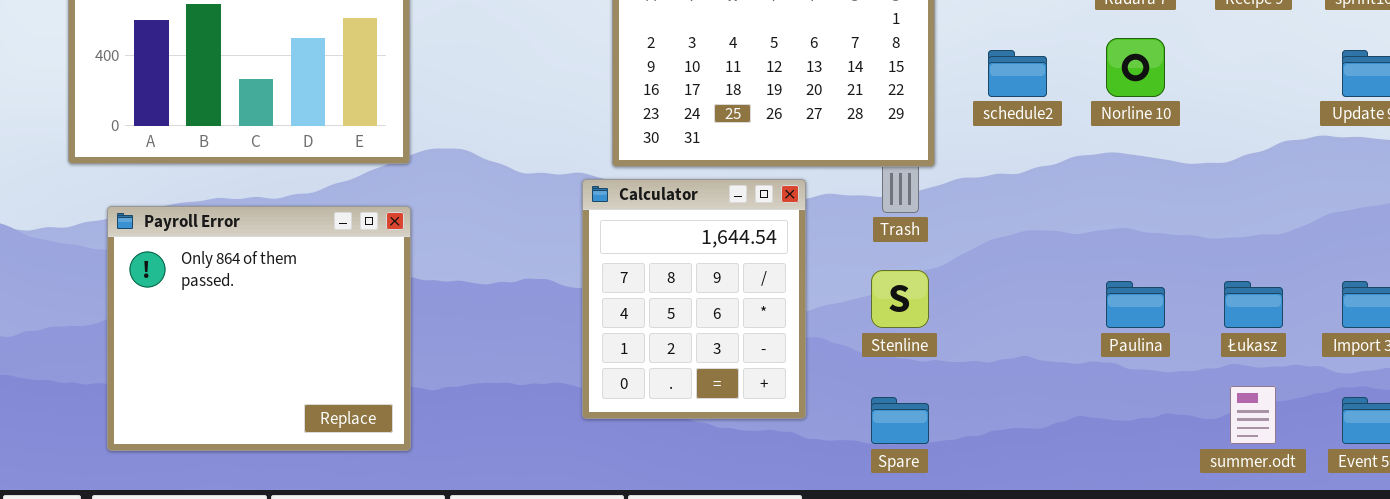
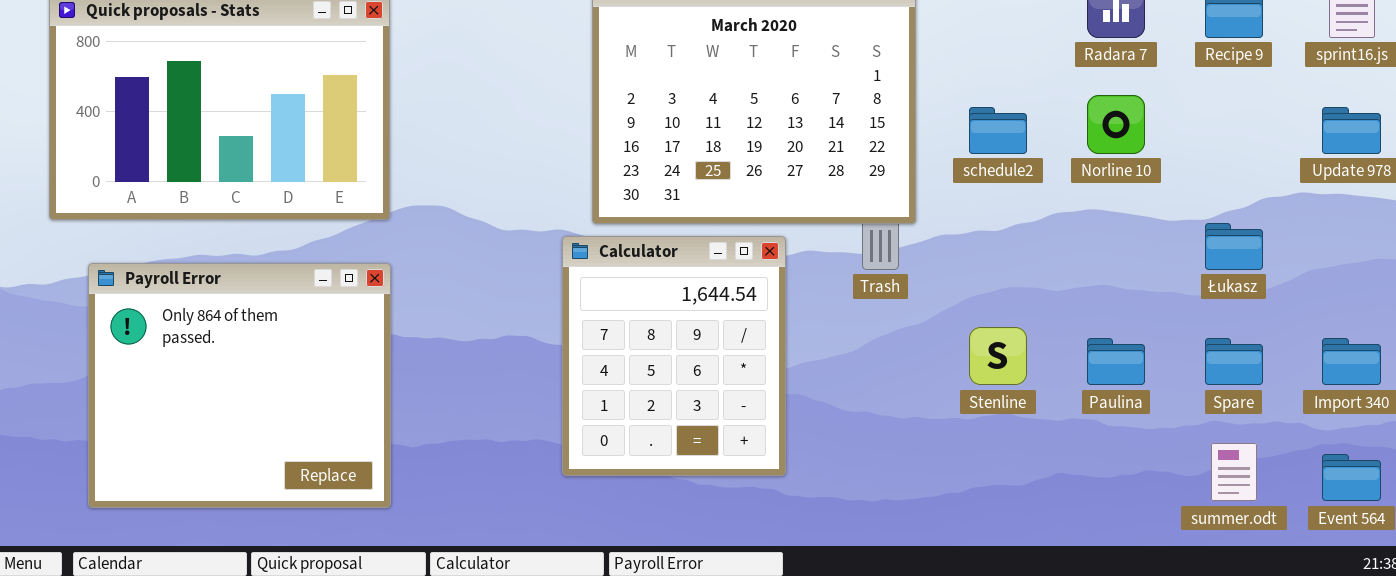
Stenline: [871,270,929,328] -> [969,327,1027,385], moved
Łukasz: [1224,281,1283,328] -> [1205,223,1263,270], moved
Spare: [871,397,929,444] -> [1205,338,1263,385], moved

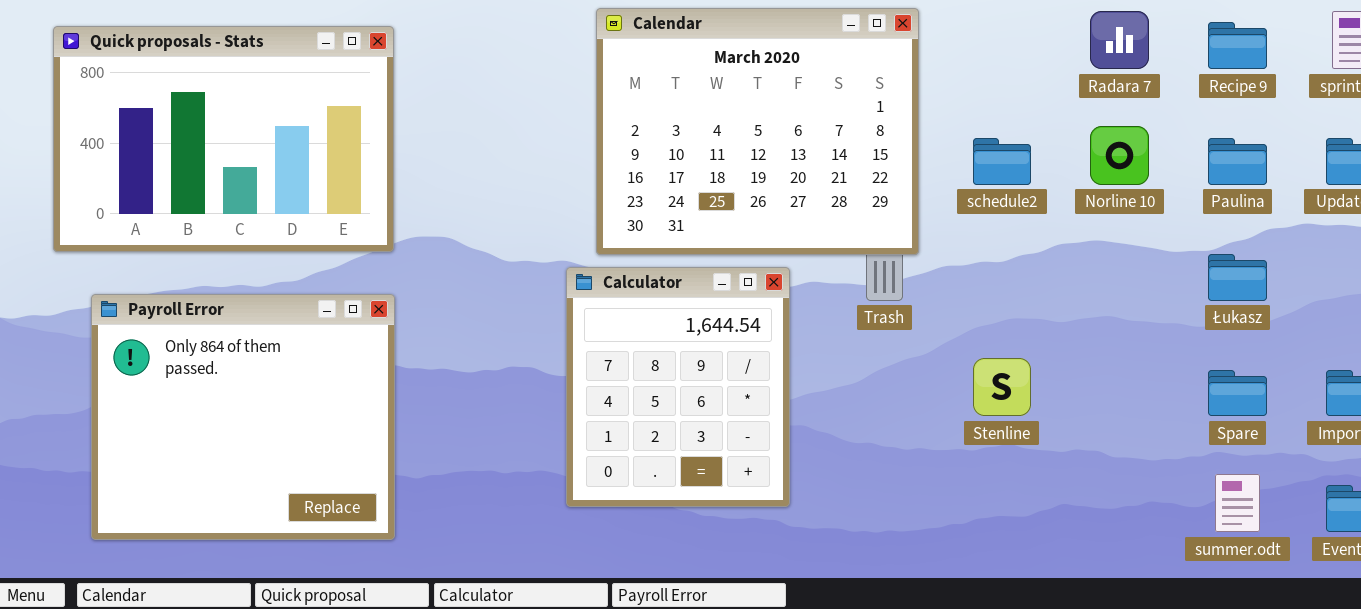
Paulina: [1087,338,1145,385] -> [1208,138,1267,185], moved

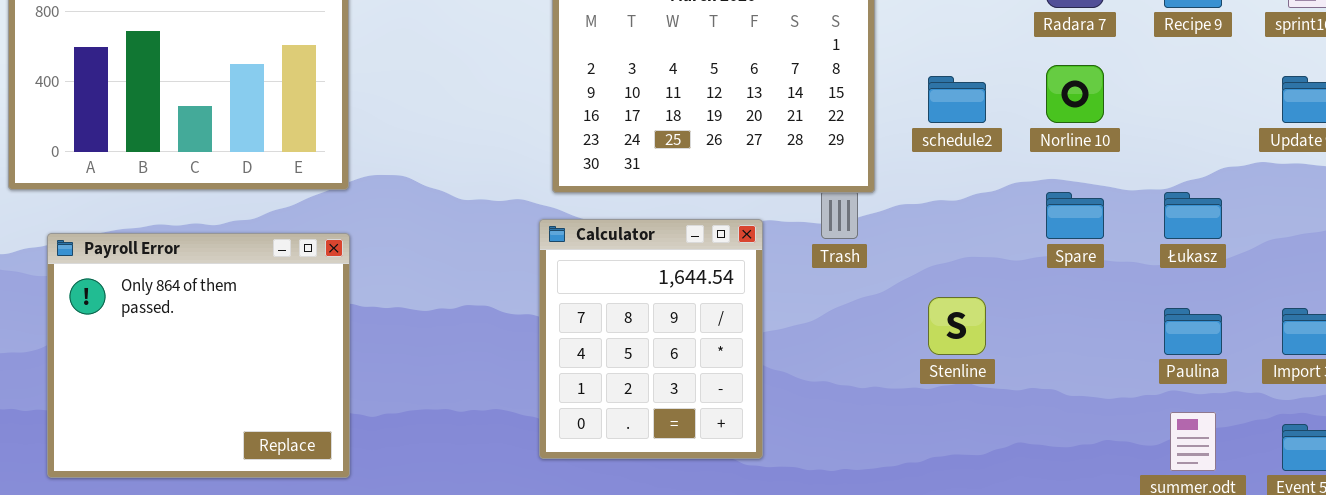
Paulina: [1208,138,1267,185] -> [1164,308,1222,355], moved
Calculator: [566,267,790,507] -> [539,219,763,459], moved
Spare: [1208,370,1267,416] -> [1046,192,1104,239], moved

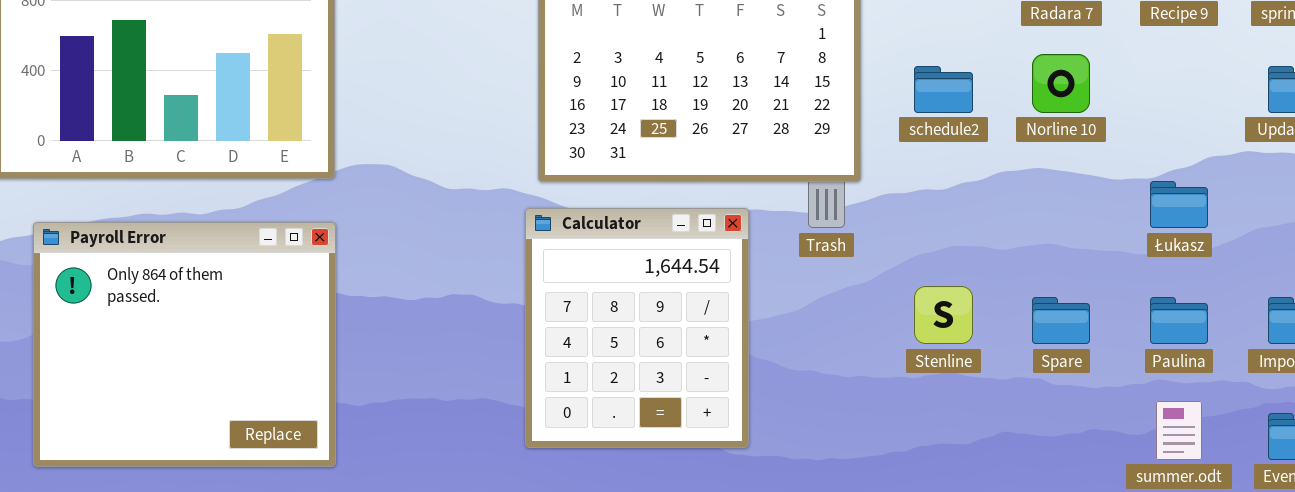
Spare: [1046,192,1104,239] -> [1032,297,1090,344], moved

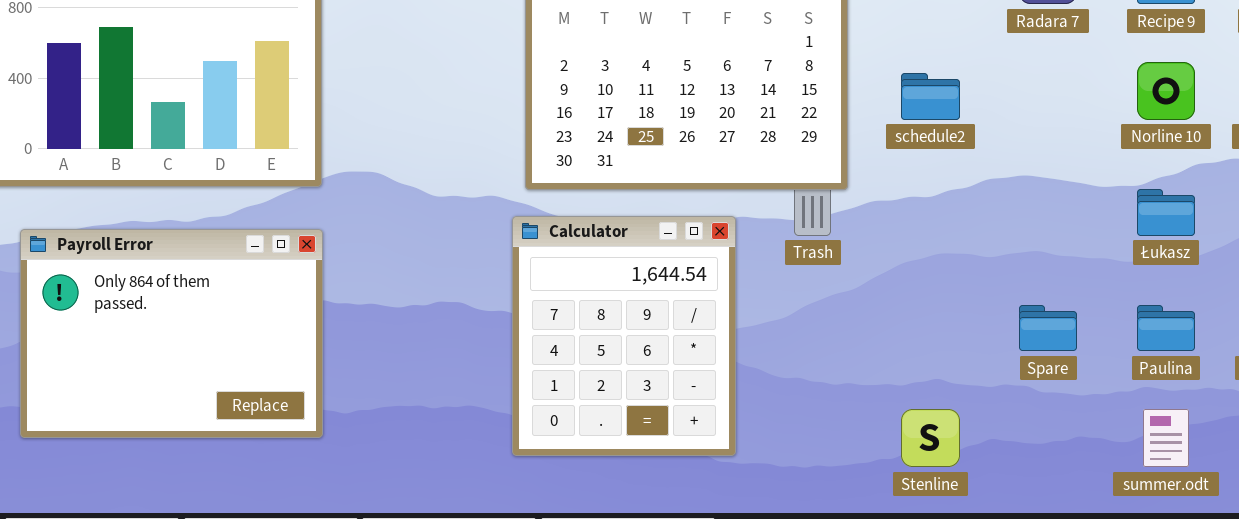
Norline 10: [1032,54,1090,113] -> [1137,62,1195,120], moved
Payroll Error: [33,222,336,467] -> [20,229,323,438], resized
Stenline: [914,286,973,344] -> [901,409,960,467], moved

